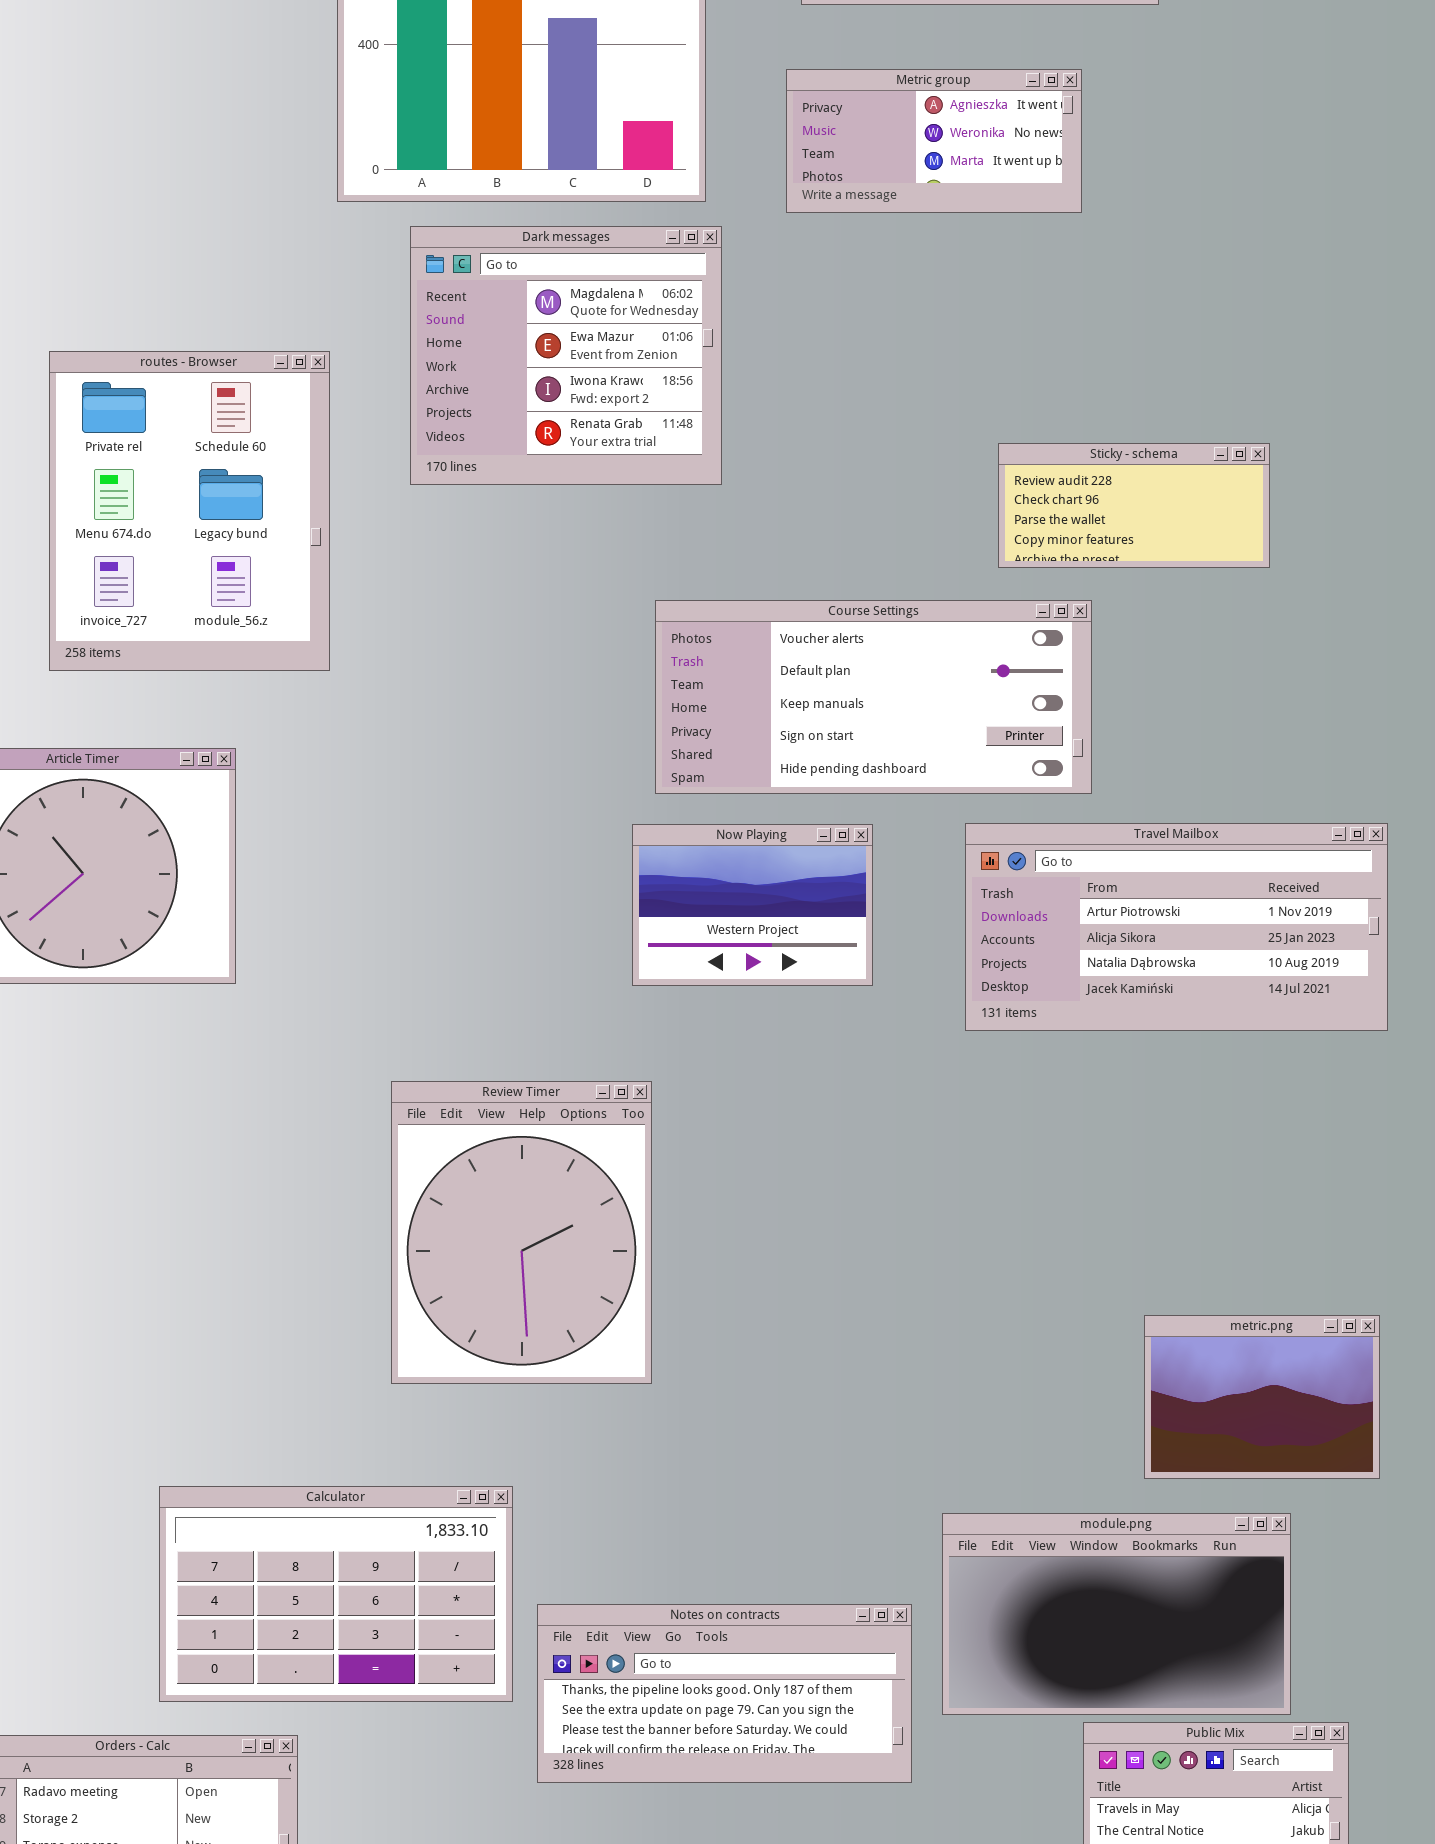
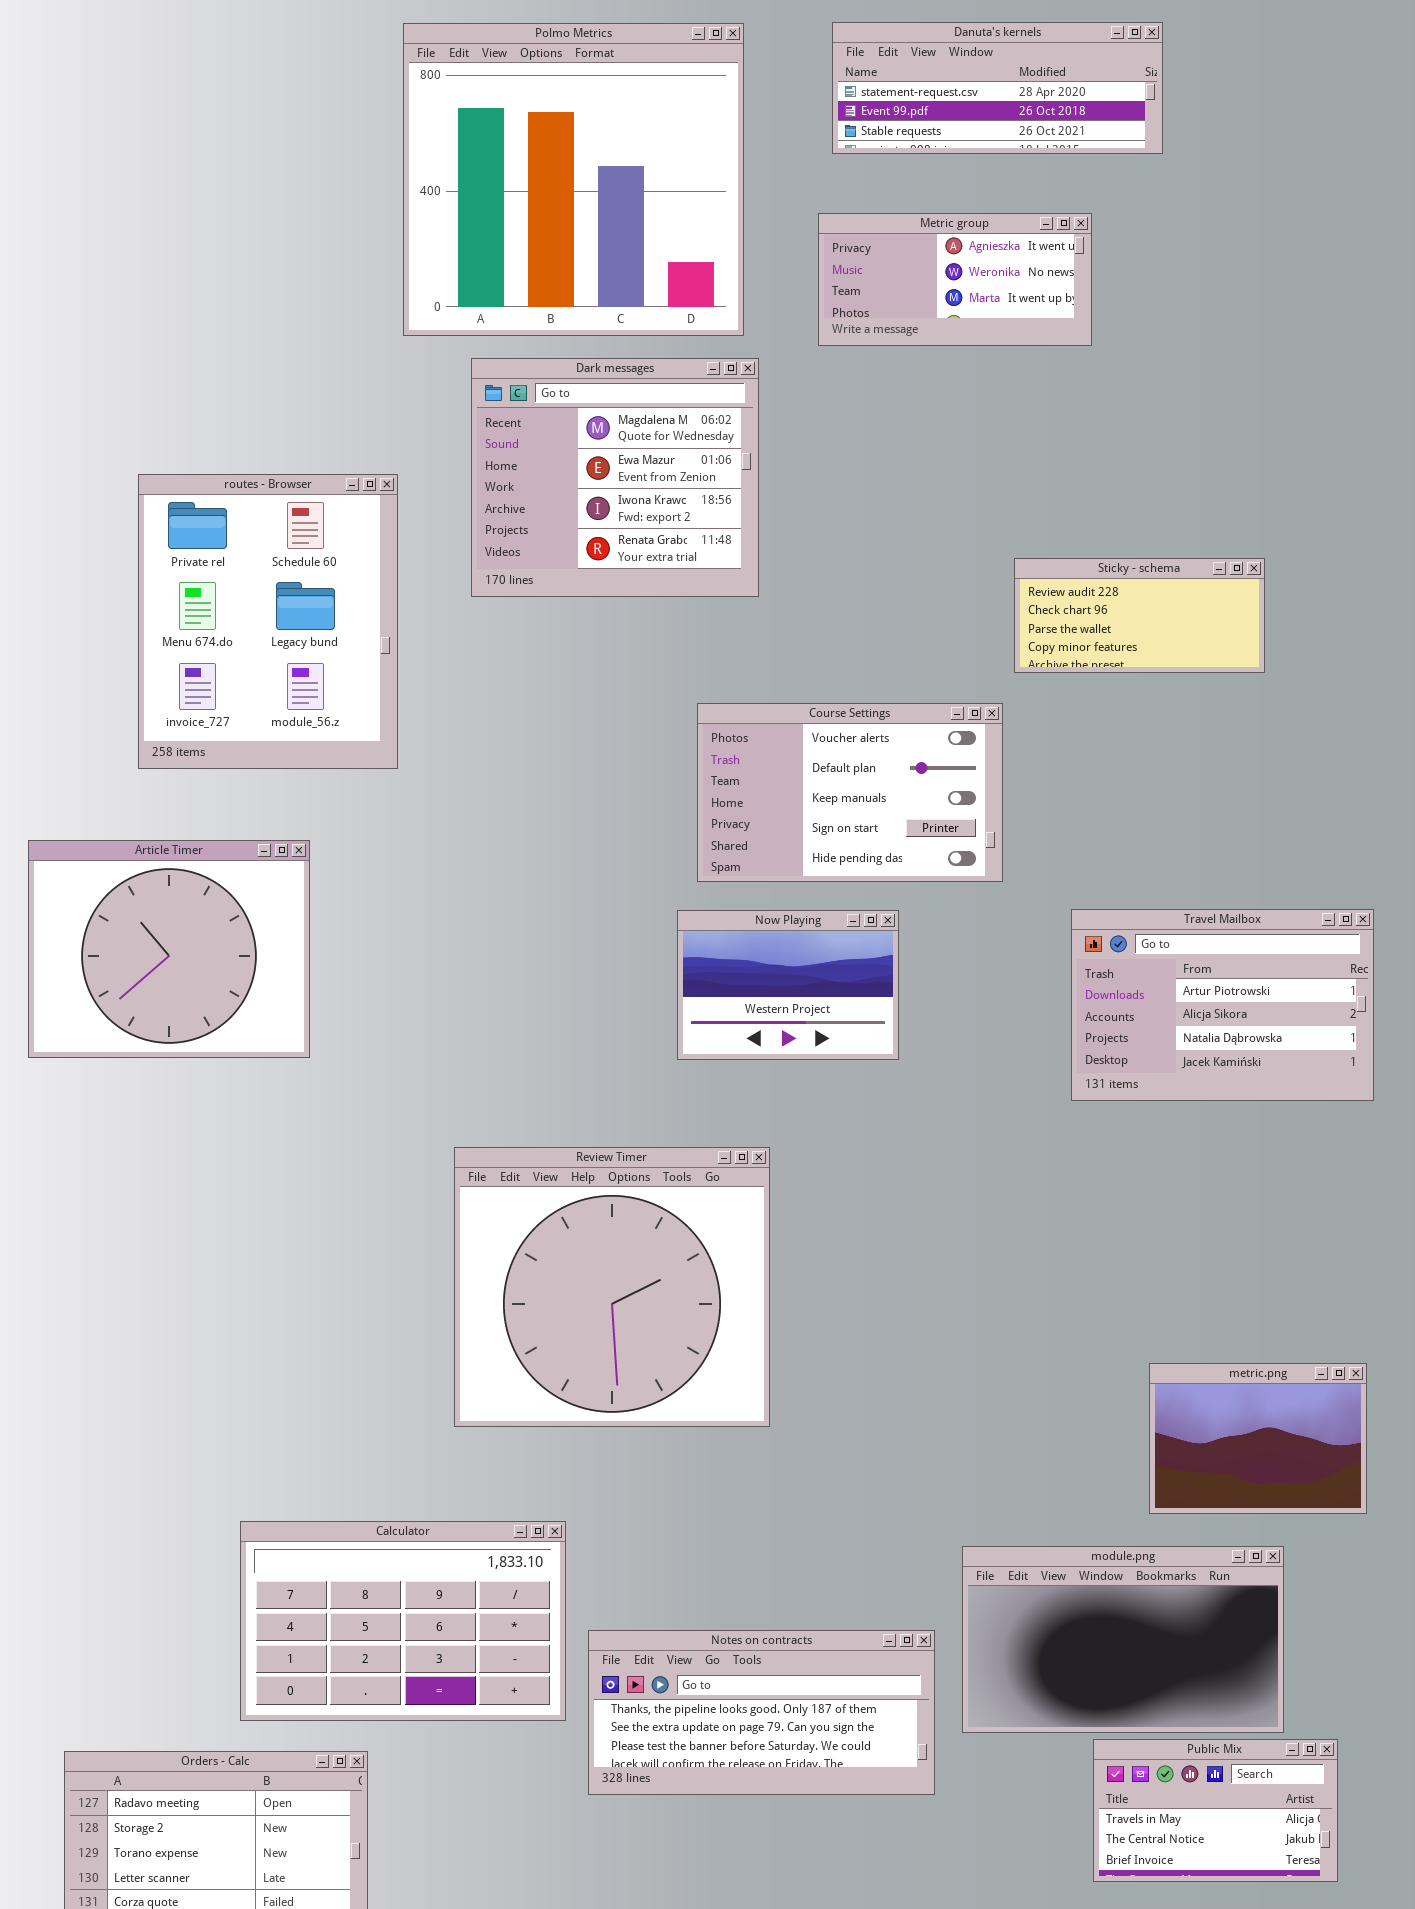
Course Settings: [655,600,1092,794] -> [697,703,1003,882], resized
Travel Mailbox: [965,823,1388,1031] -> [1071,909,1374,1101], resized
Review Timer: [391,1081,652,1384] -> [454,1147,770,1427], resized

